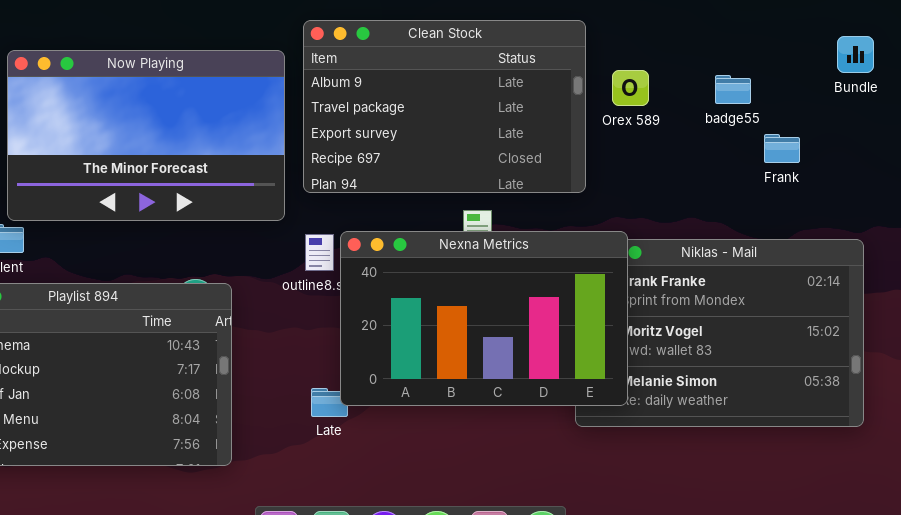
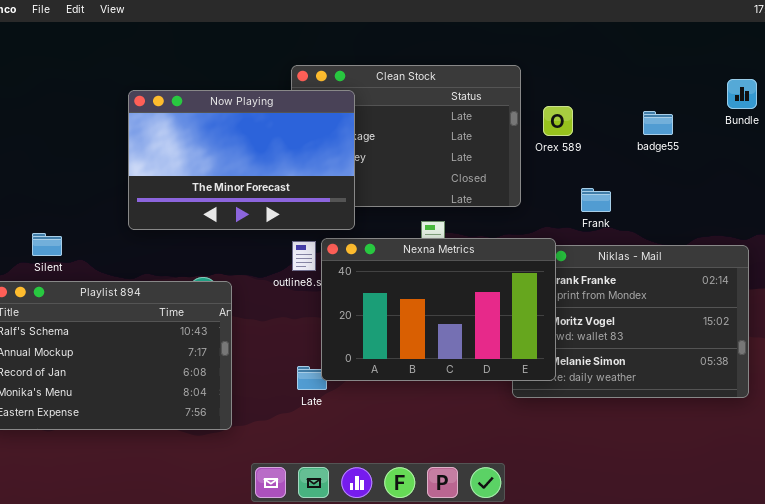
Now Playing: [7,50,285,221] -> [128,90,355,230], moved
badge55: [715,75,751,104] -> [643,111,673,135], moved
Frank: [764,134,800,163] -> [581,188,611,212], moved

